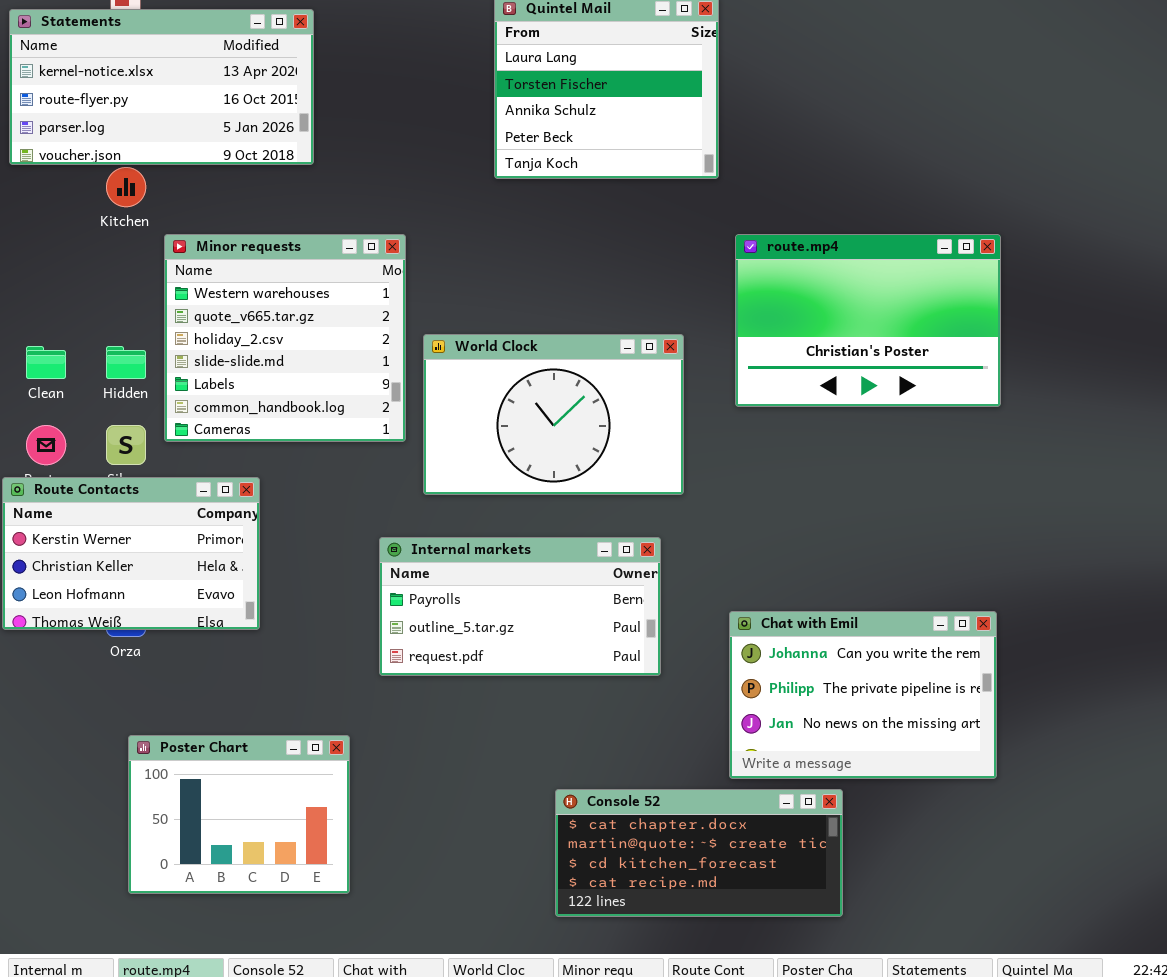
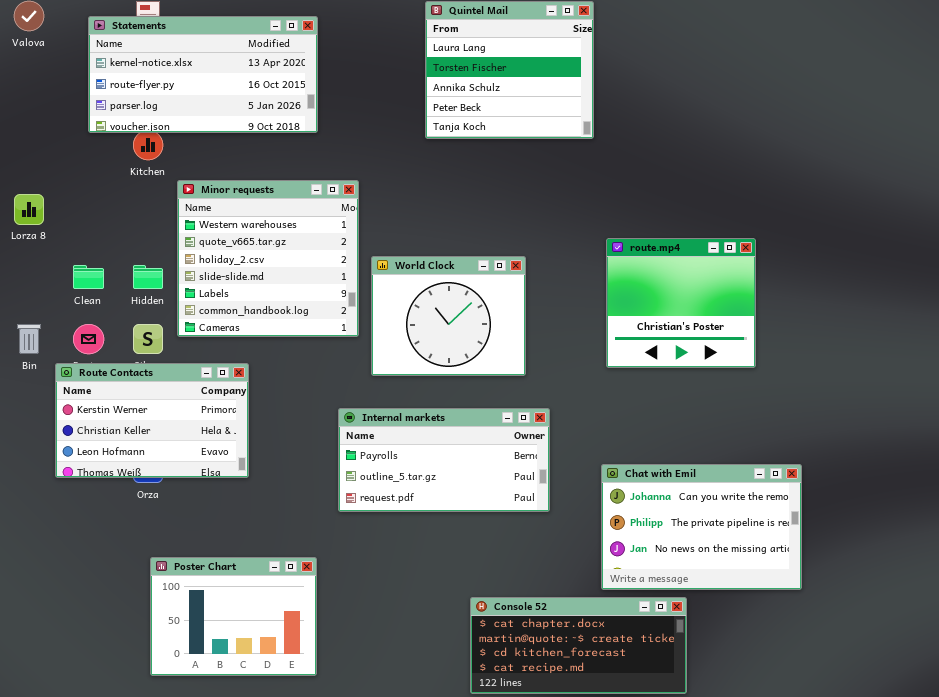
Statements: [9,9,314,165] -> [88,16,318,133], moved
route.mp4: [735,234,1001,407] -> [606,238,756,368], moved, resized
World Clock: [423,334,684,495] -> [371,256,526,376], resized

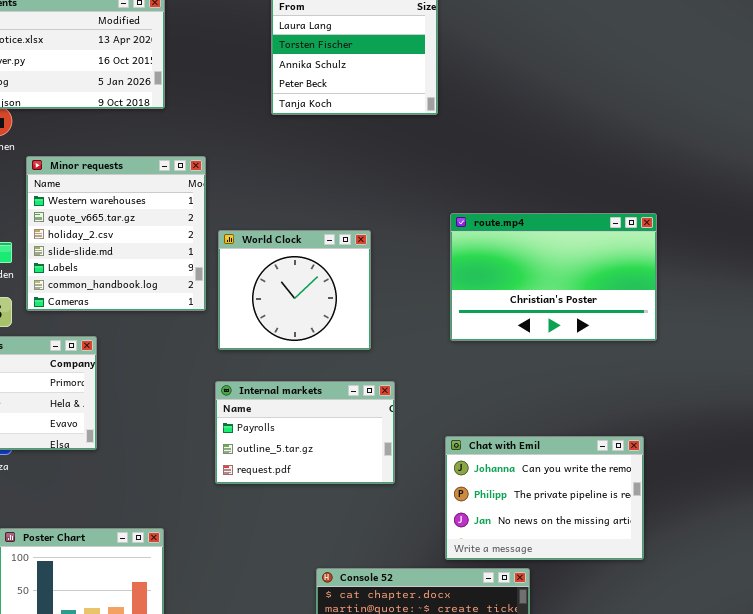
route.mp4: [606,238,756,368] -> [450,213,657,341], resized
Internal markets: [338,408,550,512] -> [215,381,395,484], resized

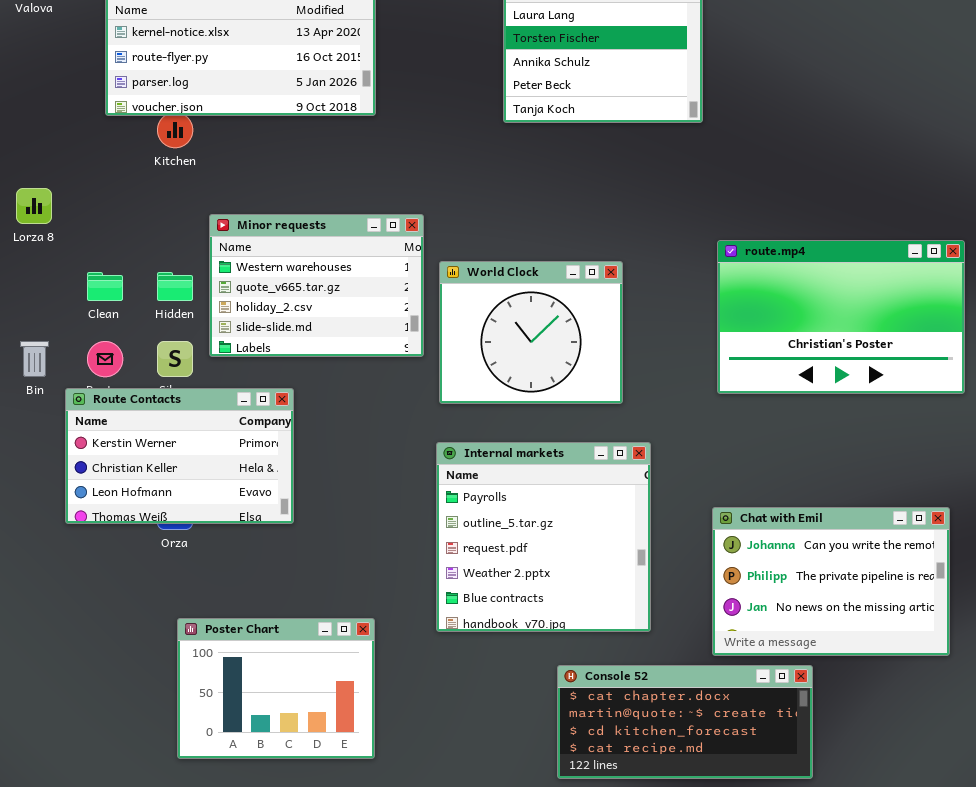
Minor requests: [26,156,206,311] -> [209,214,424,357], resized
Internal markets: [215,381,395,484] -> [436,442,651,632], resized

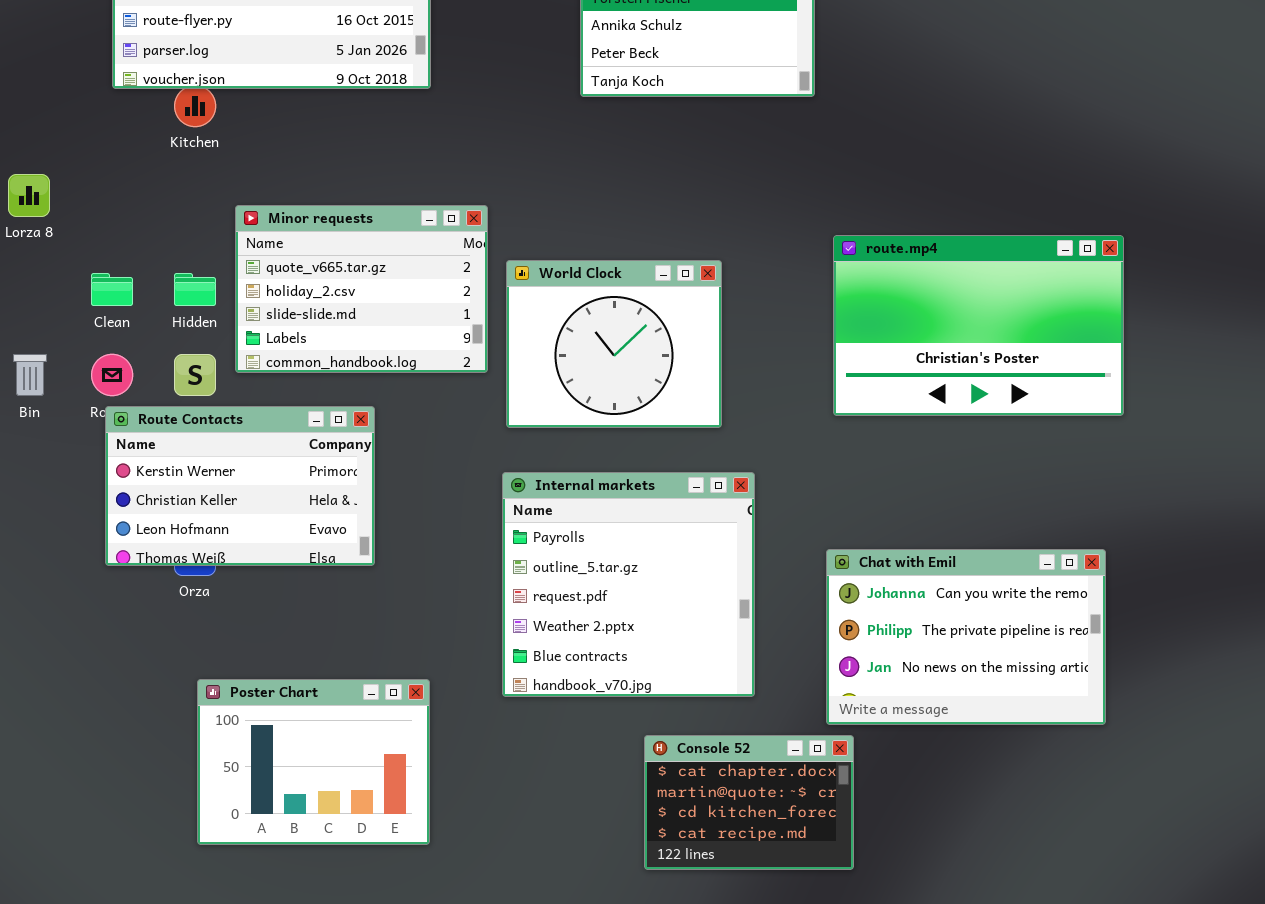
Minor requests: [209,214,424,357] -> [235,205,488,373], scrolled down 1 row
Route Contacts: [65,388,294,524] -> [105,406,375,566], moved
Console 52: [557,665,813,779] -> [644,735,854,870], resized

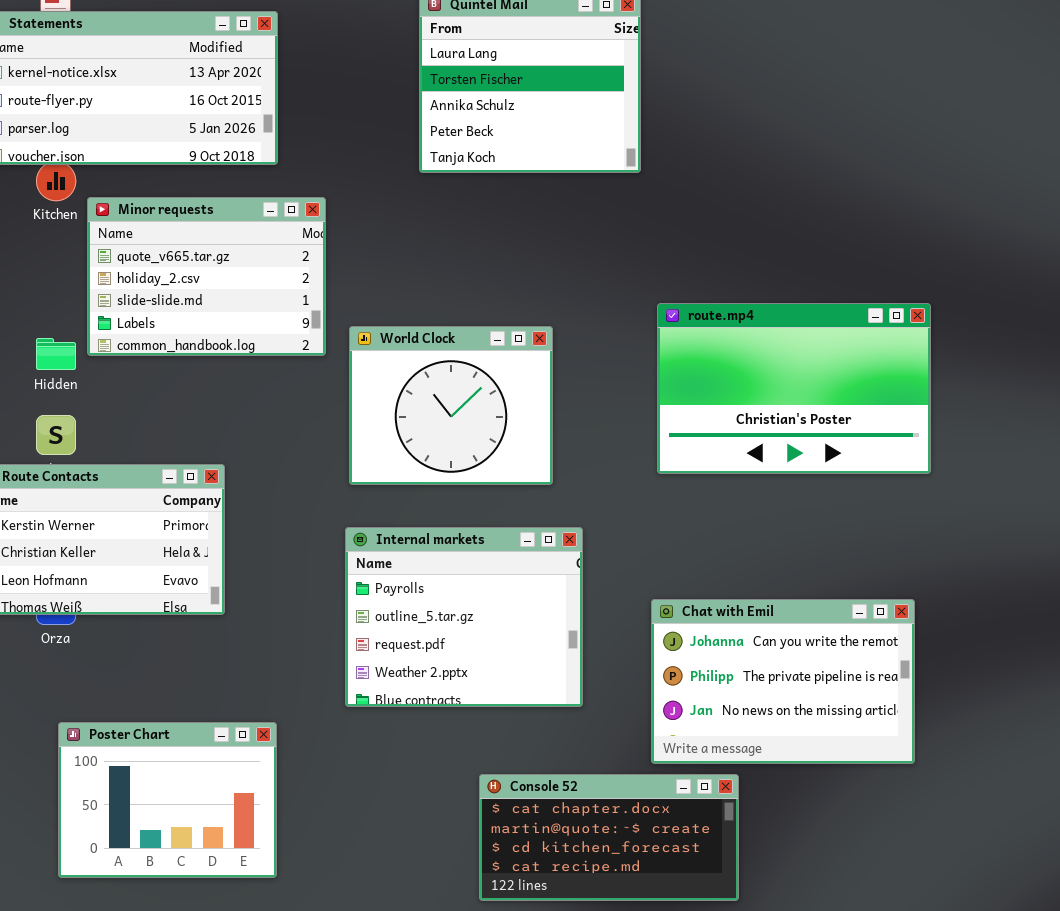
Minor requests: [235,205,488,373] -> [87,197,326,356], moved
Internal markets: [502,472,755,697] -> [345,527,583,707], resized
Console 52: [644,735,854,870] -> [479,774,739,901], resized

